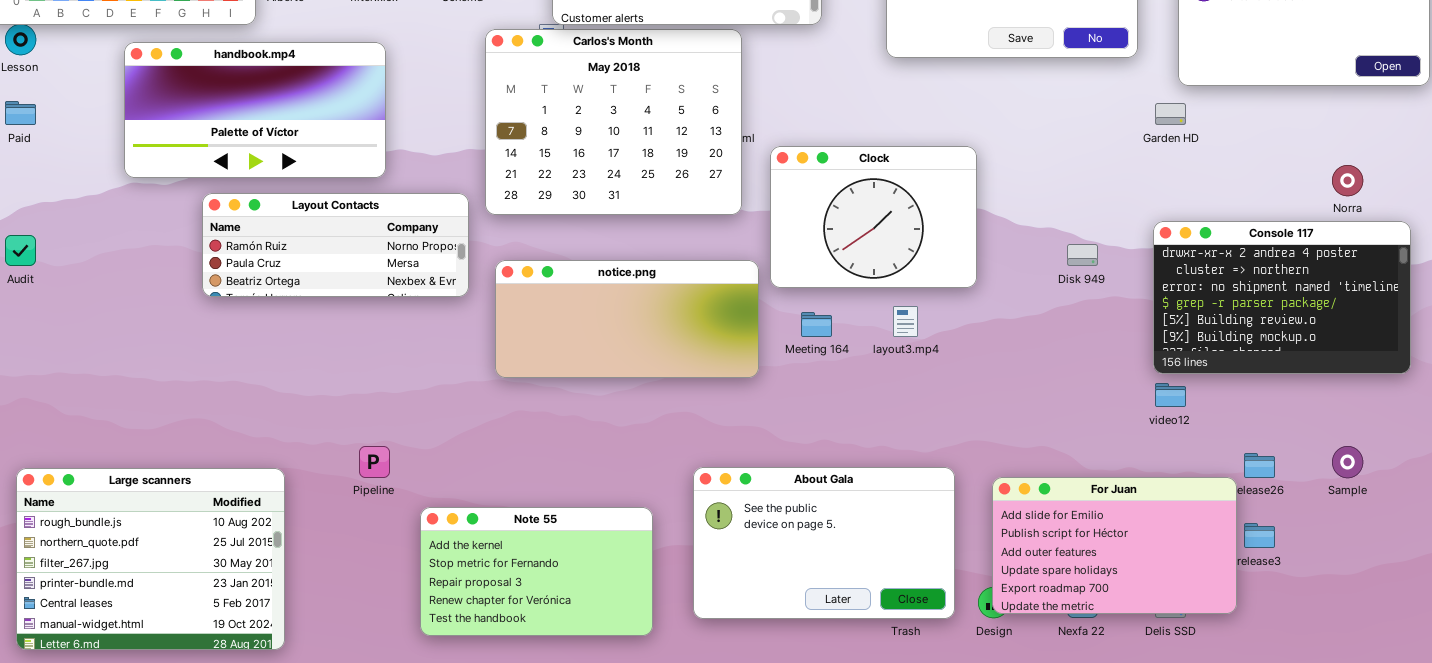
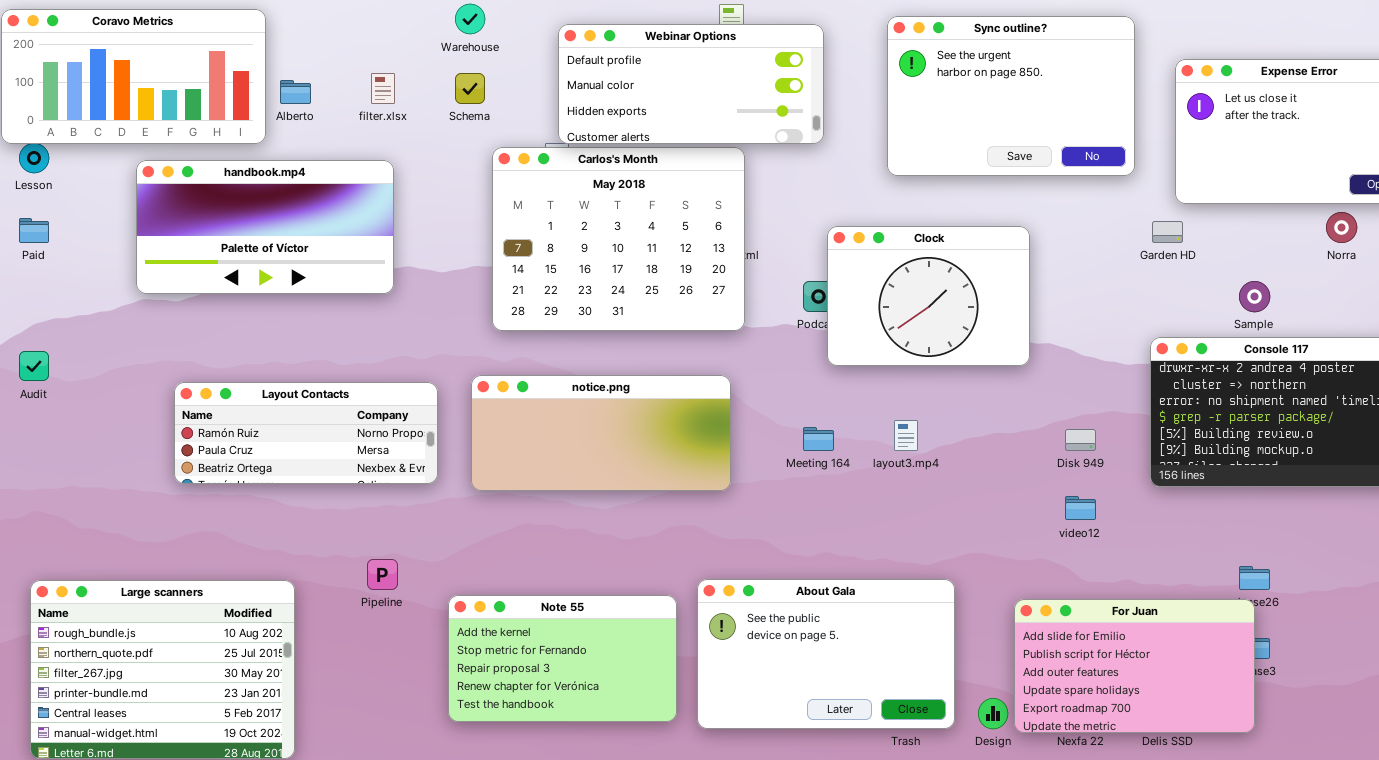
Clock: [770,146,977,288] -> [827,226,1030,366], moved
Norra: [1332,165,1363,196] -> [1326,212,1357,243], moved
Layout Contacts: [202,193,469,297] -> [174,382,438,484], moved
Disk 949: [1067,244,1098,266] -> [1065,429,1096,451], moved
notice.png: [495,260,759,378] -> [471,375,731,491], moved
video12: [1155,383,1186,407] -> [1065,496,1096,520], moved
Sample: [1332,446,1363,478] -> [1239,281,1270,312], moved
For Juan: [992,477,1237,614] -> [1014,599,1255,733], moved
Note 55: [420,507,653,636] -> [448,595,677,722], moved

